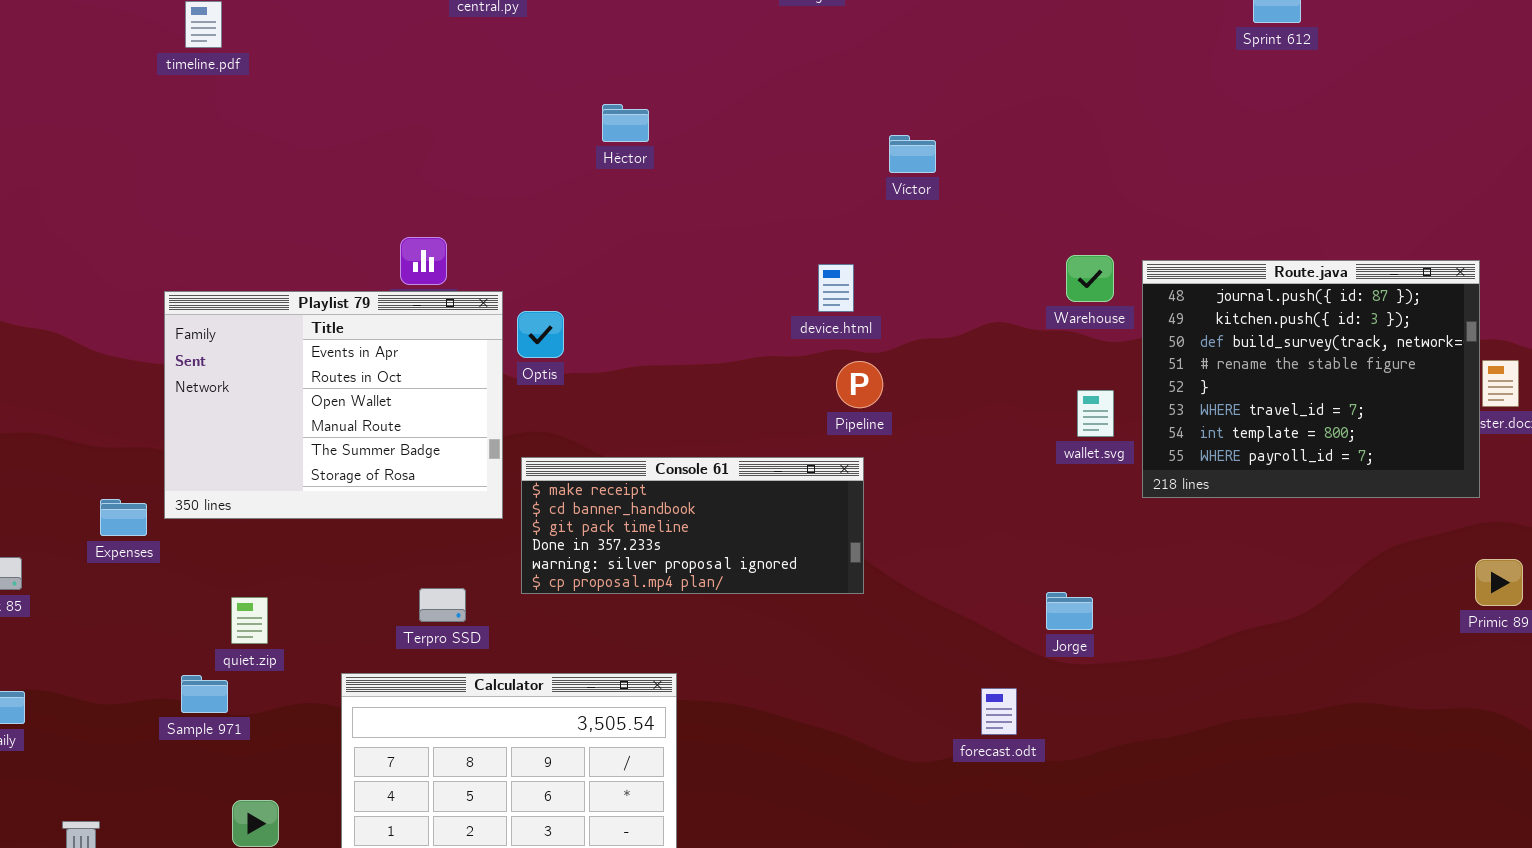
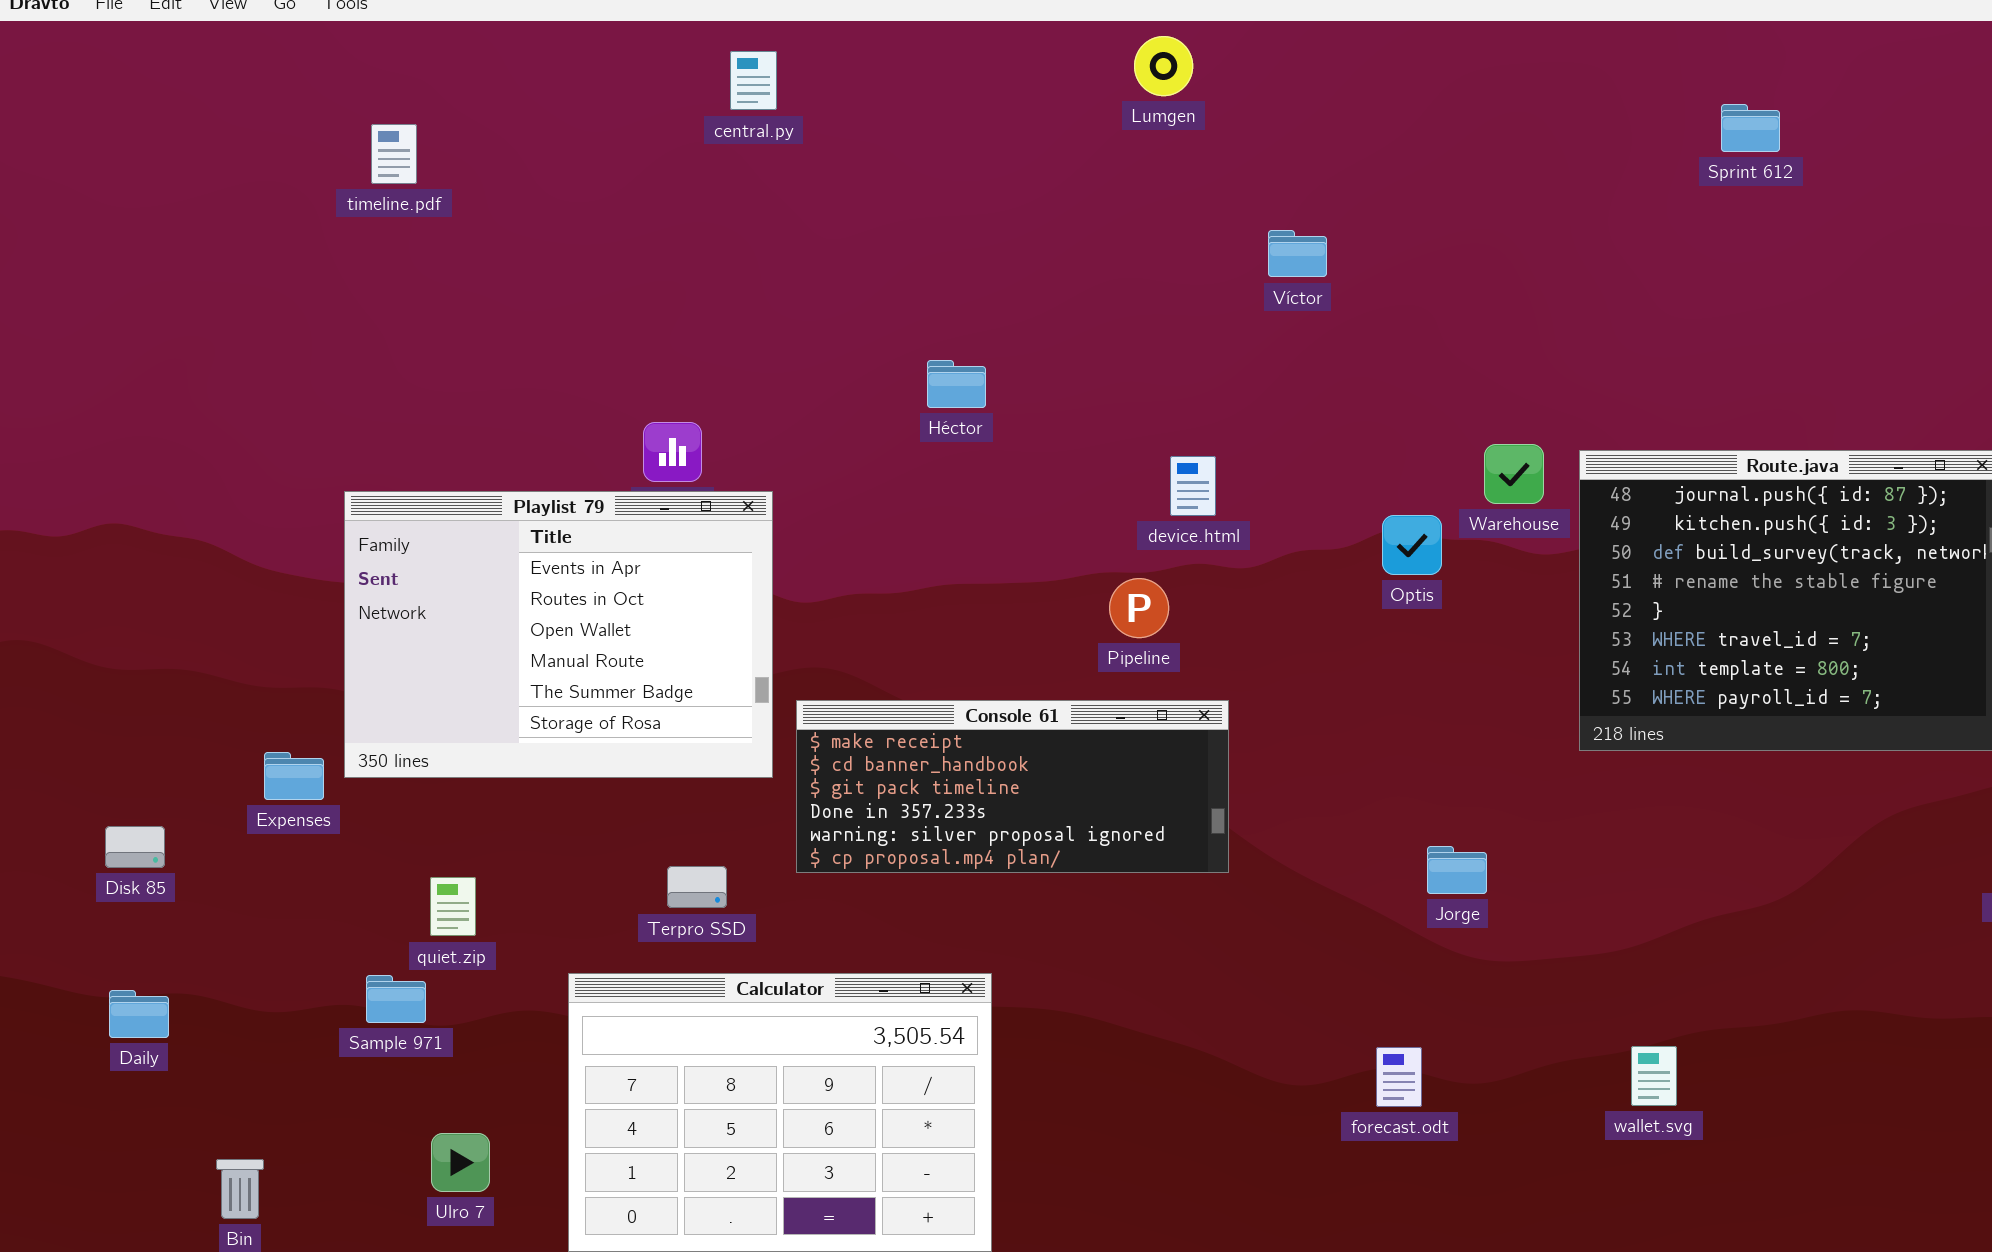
Héctor: [602,104,649,142] -> [927,360,986,408], moved
Víctor: [889,135,936,173] -> [1268,230,1327,277], moved
Optis: [517,311,564,358] -> [1382,515,1442,575], moved
Pipeline: [836,361,883,408] -> [1109,578,1169,638], moved
wallet.svg: [1077,390,1114,437] -> [1631,1046,1677,1106], moved
Jorge: [1046,592,1093,630] -> [1427,846,1487,894], moved
forecast.odt: [981,688,1017,735] -> [1376,1047,1422,1107], moved

